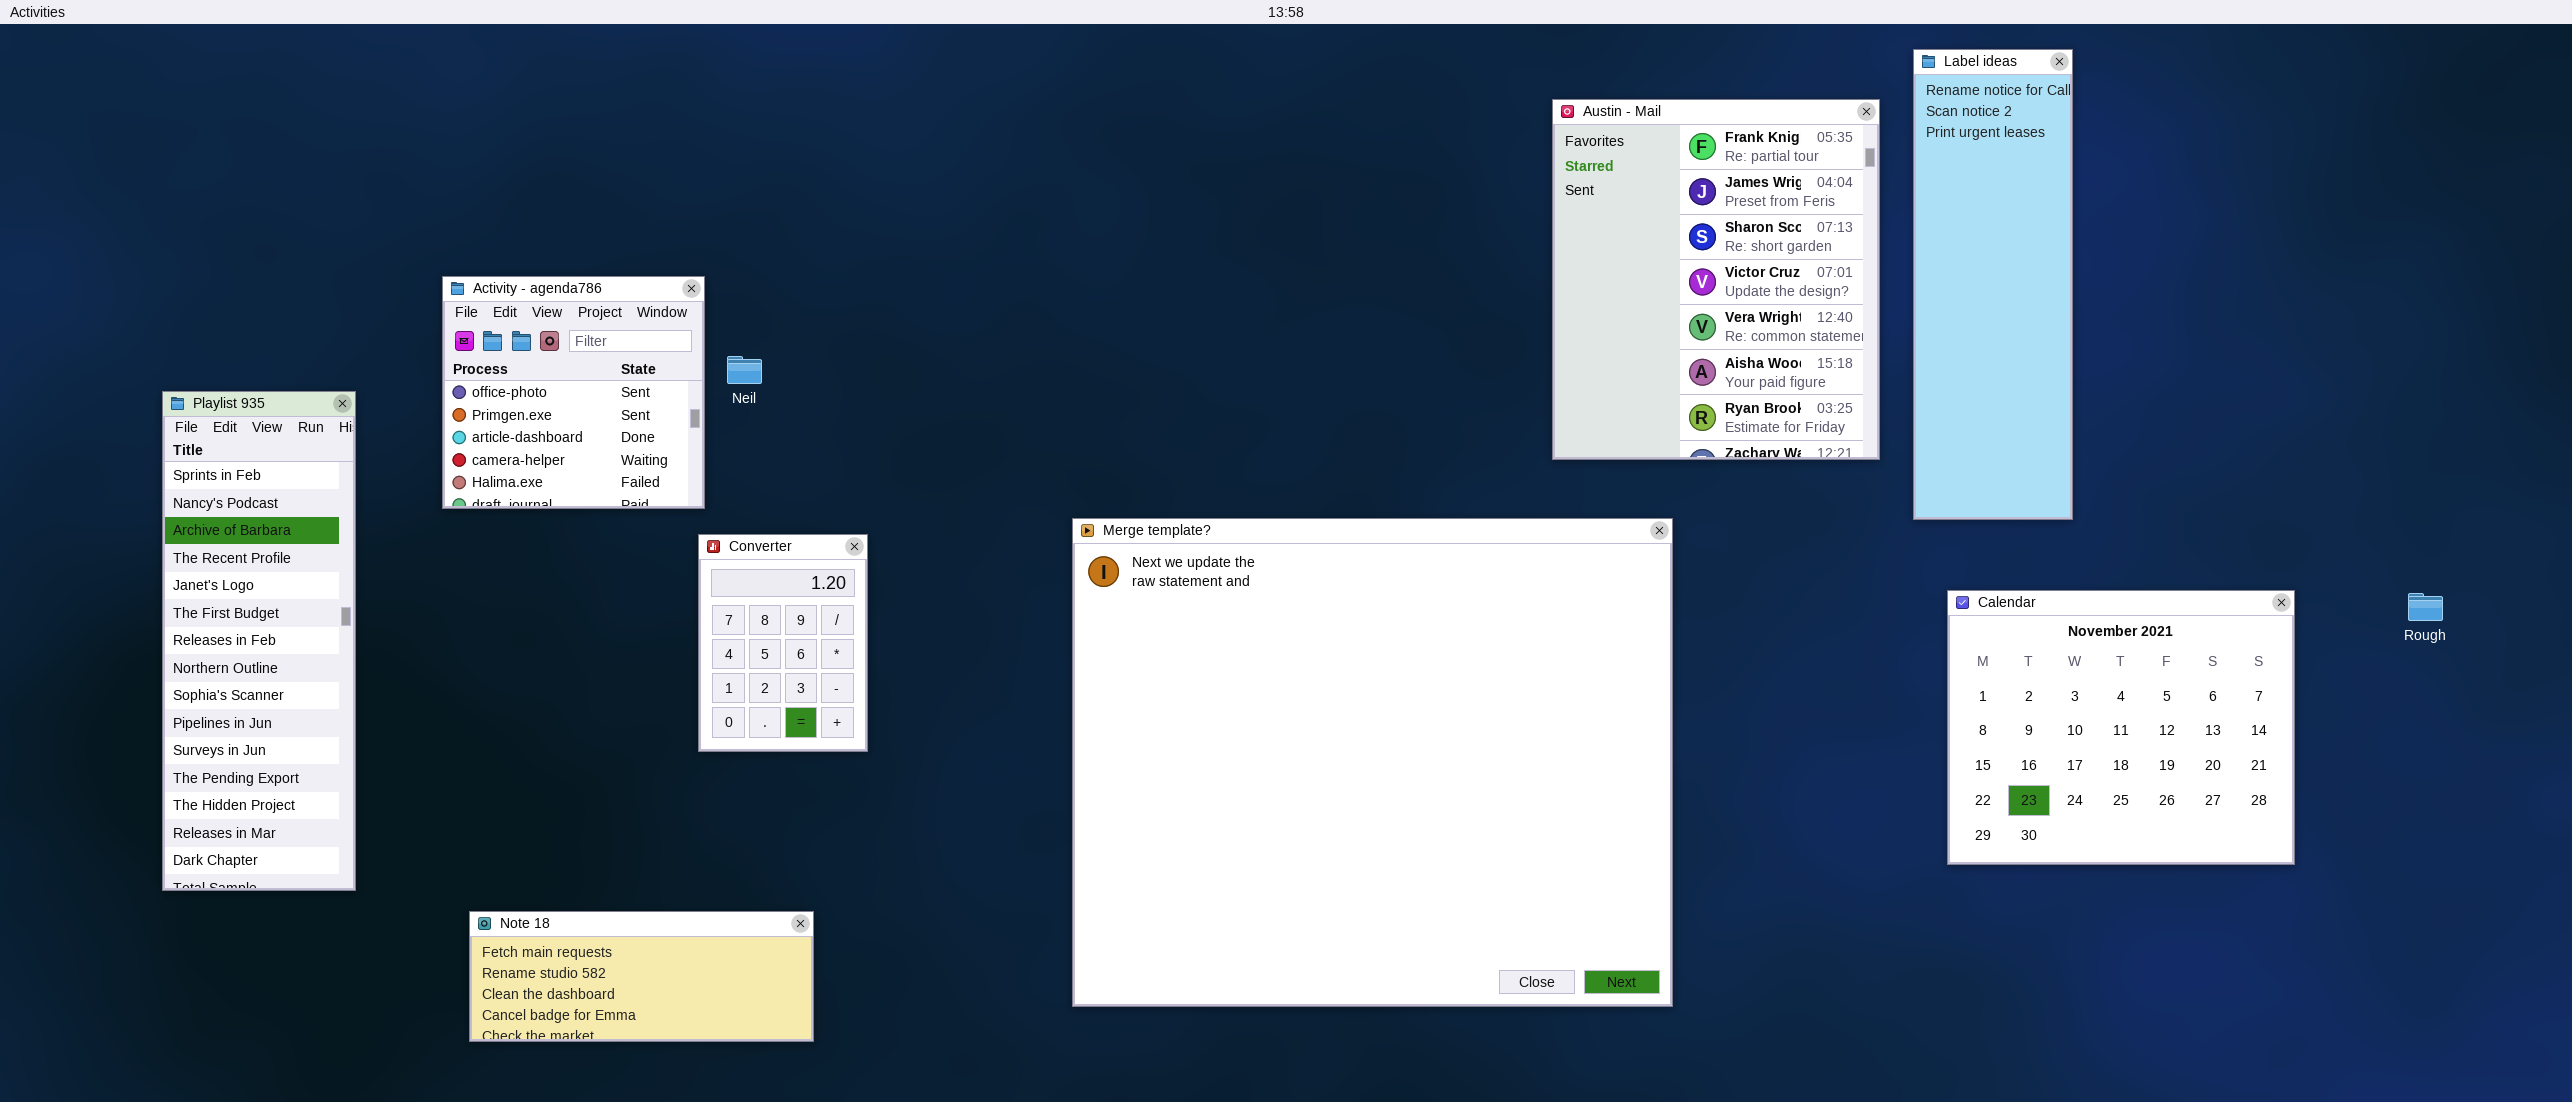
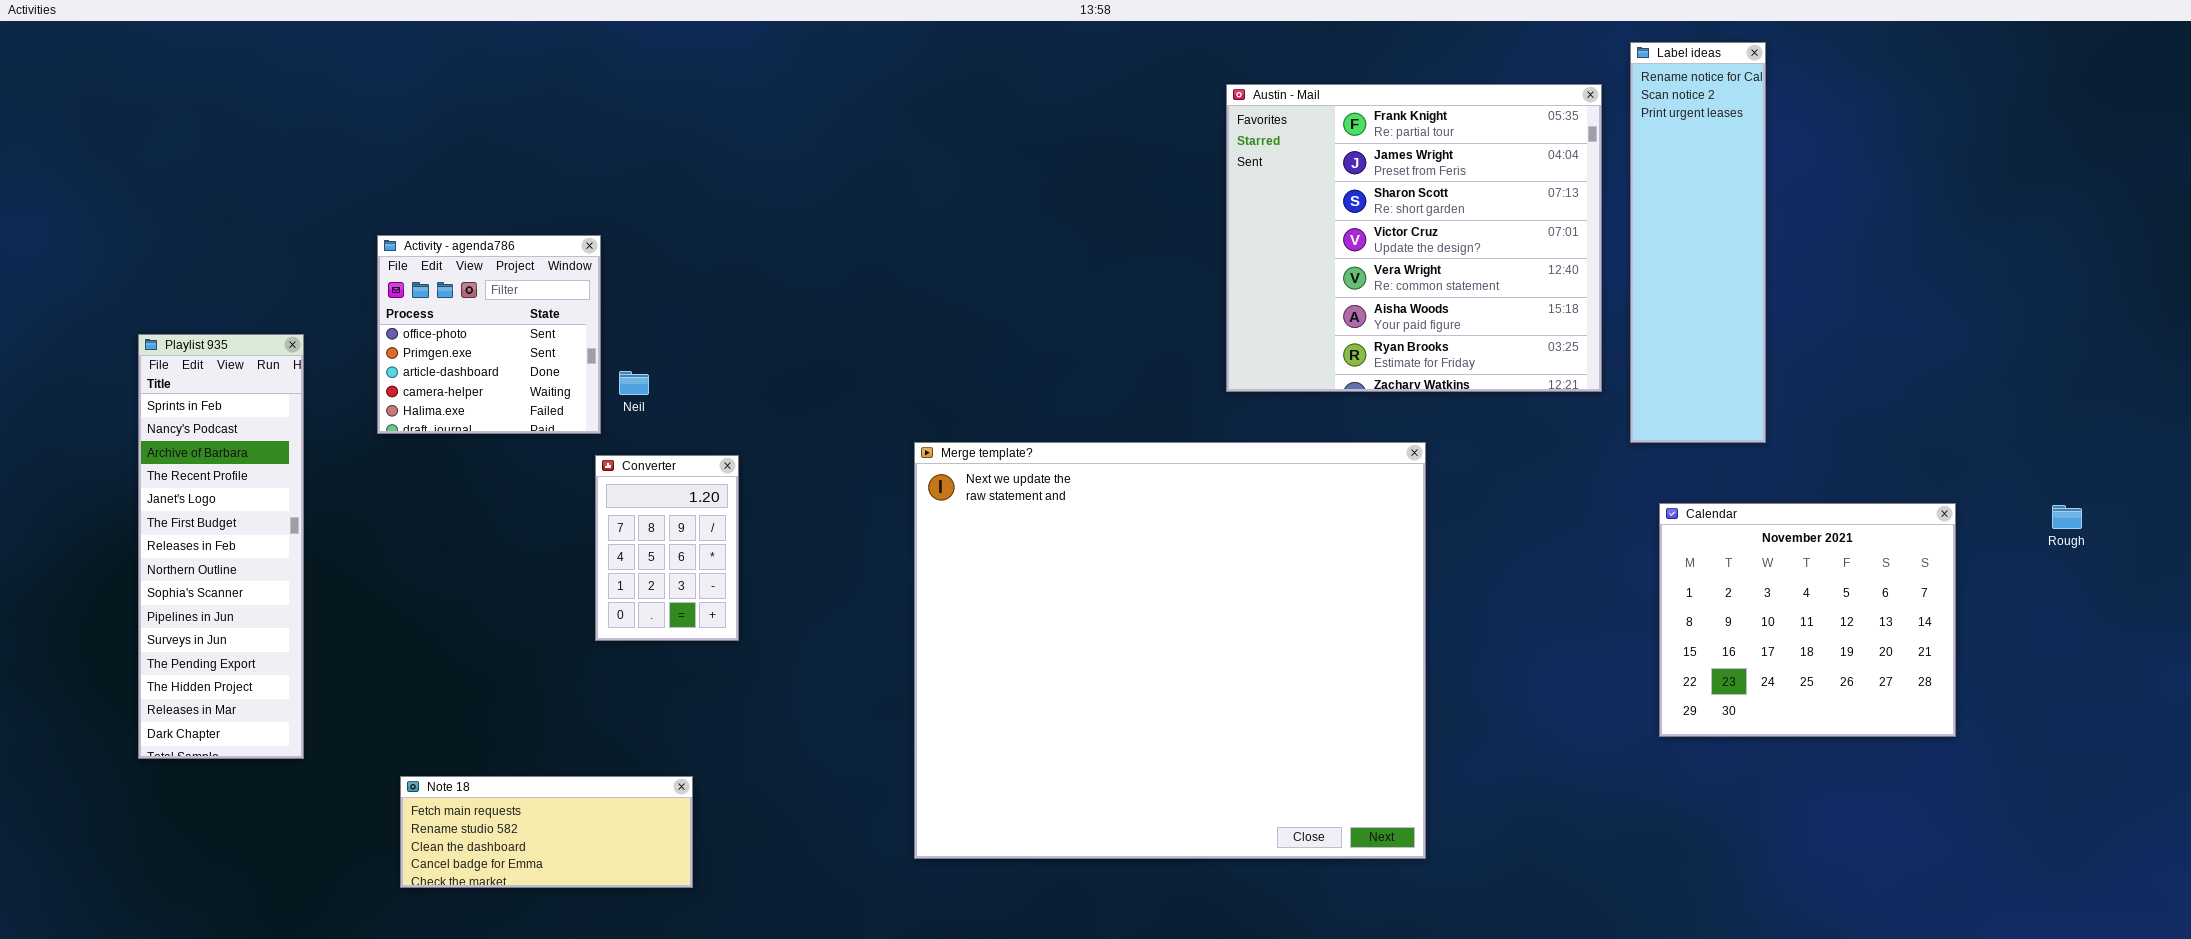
Austin - Mail: [1552,99,1880,460] -> [1226,84,1602,392], resized
Neil: [727,356,762,384] -> [619,371,649,395], moved

